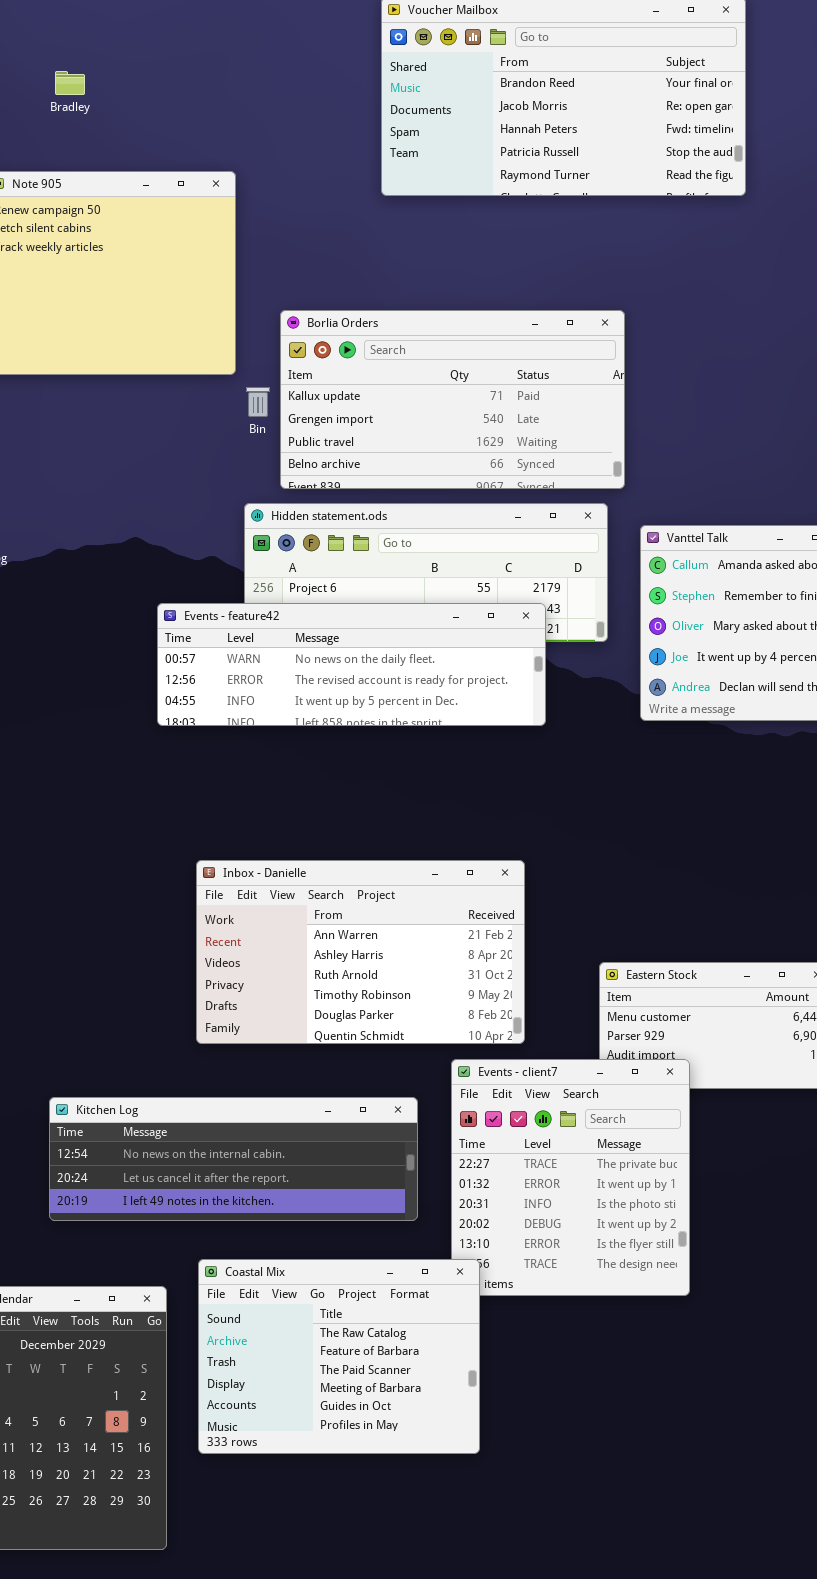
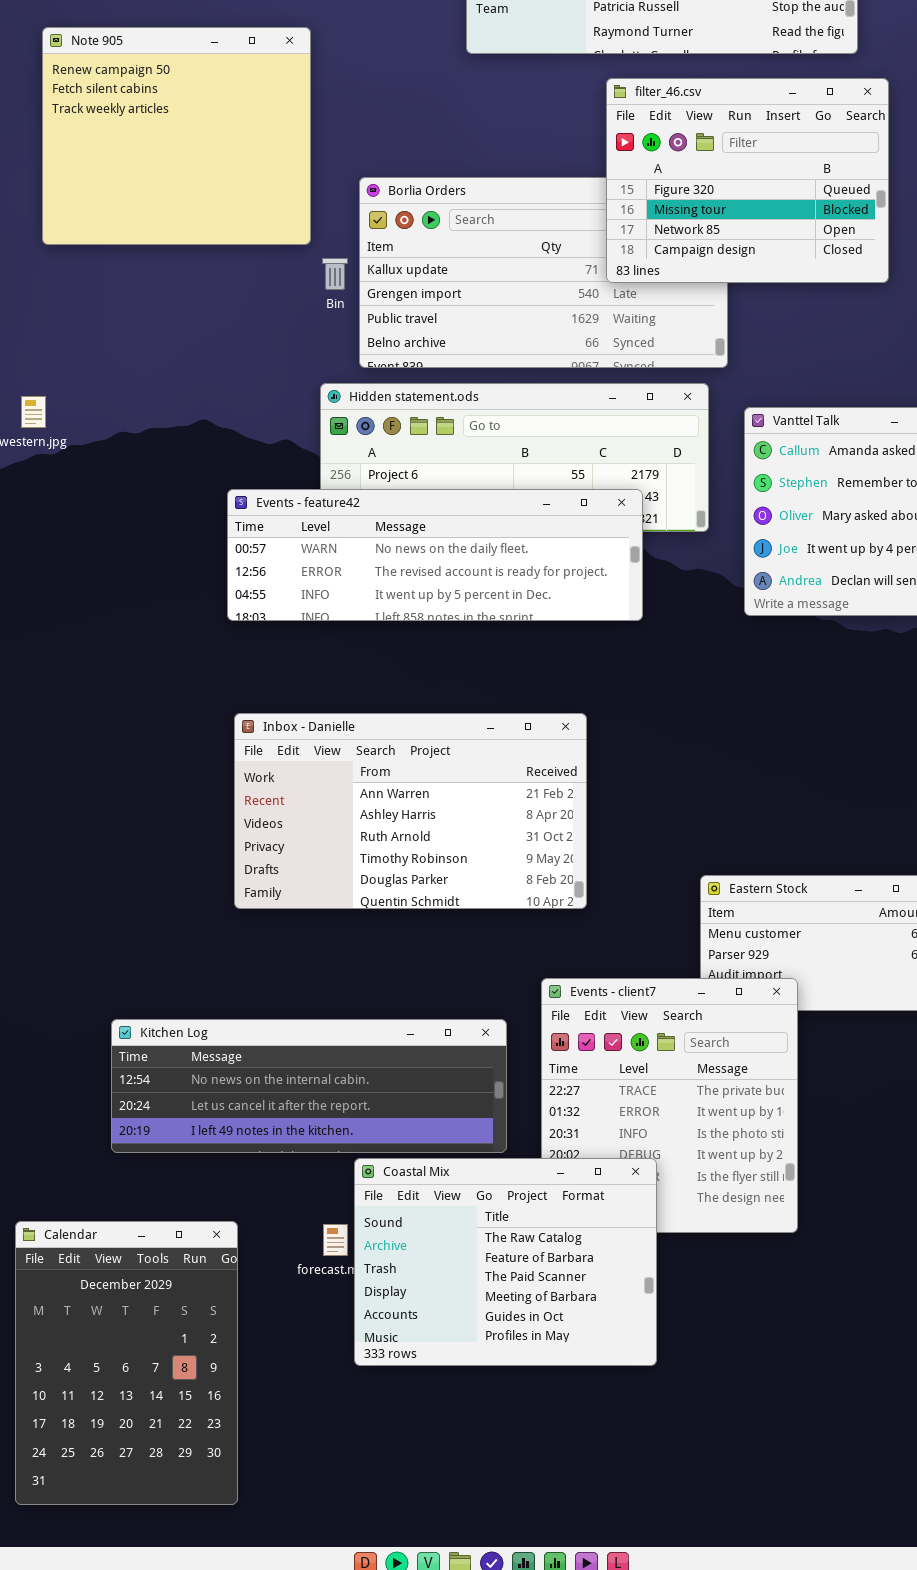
filter_46.csv: none -> [606,78,889,283], opened
Inbox - Danielle: [196,860,525,1044] -> [234,713,587,909], moved
Coastal Mix: [198,1259,480,1454] -> [354,1158,657,1366], moved

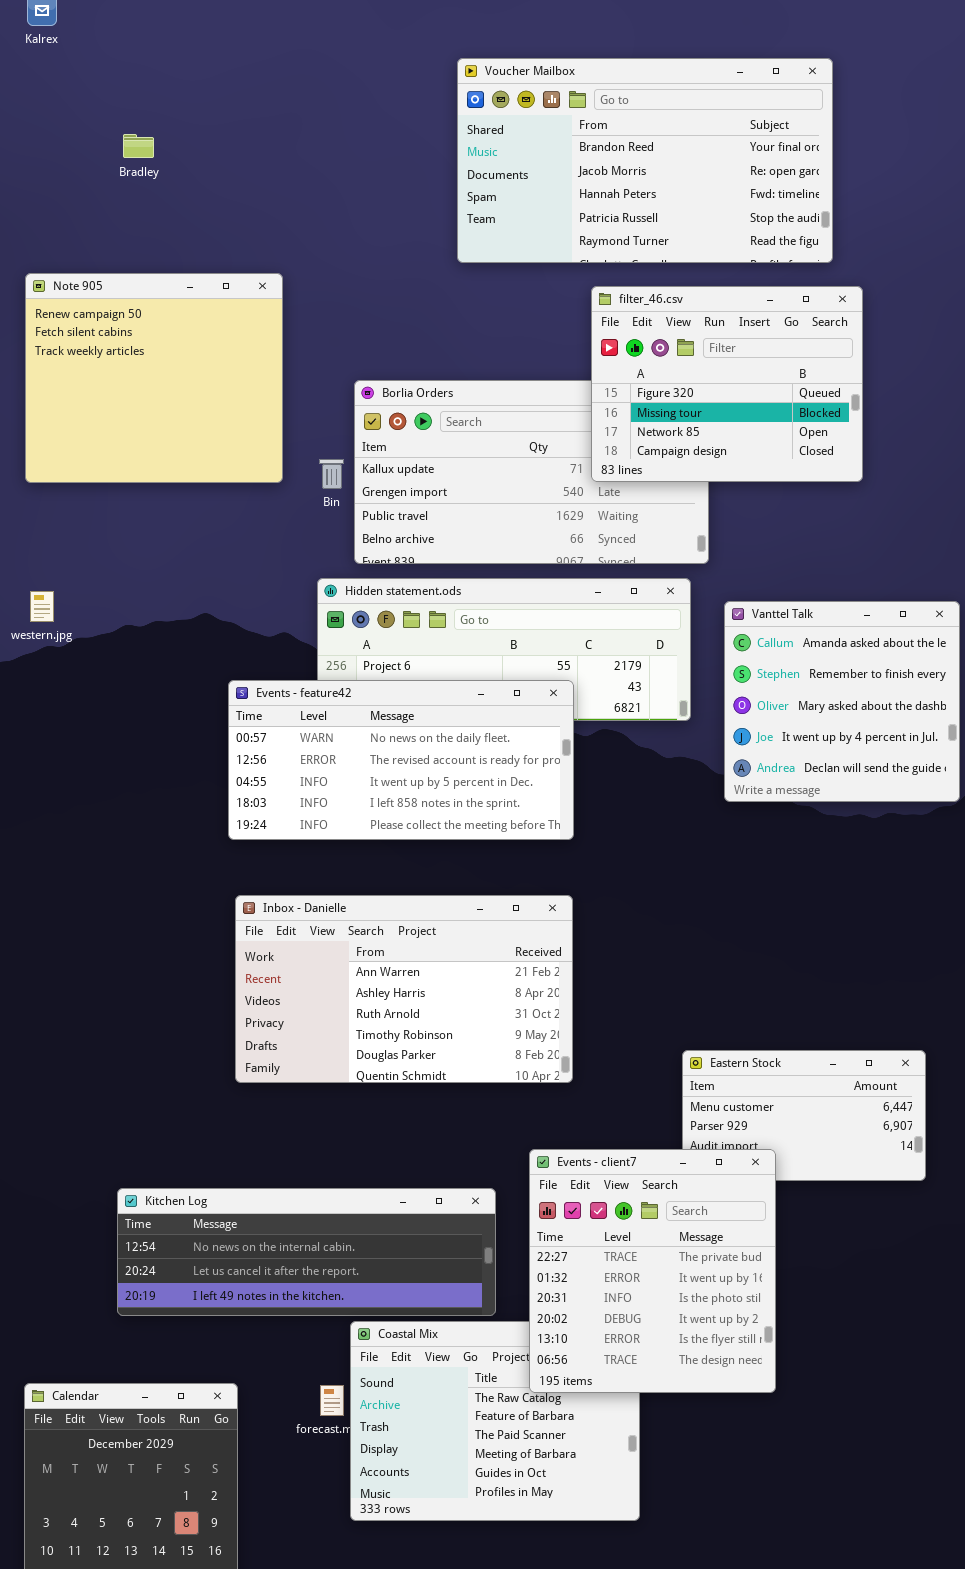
Note 905: [42,27,311,245] -> [25,273,283,483], moved
Events - feature42: [227,489,643,621] -> [228,680,574,840], resized
Events - client7: [541,978,798,1233] -> [529,1149,776,1393], raised

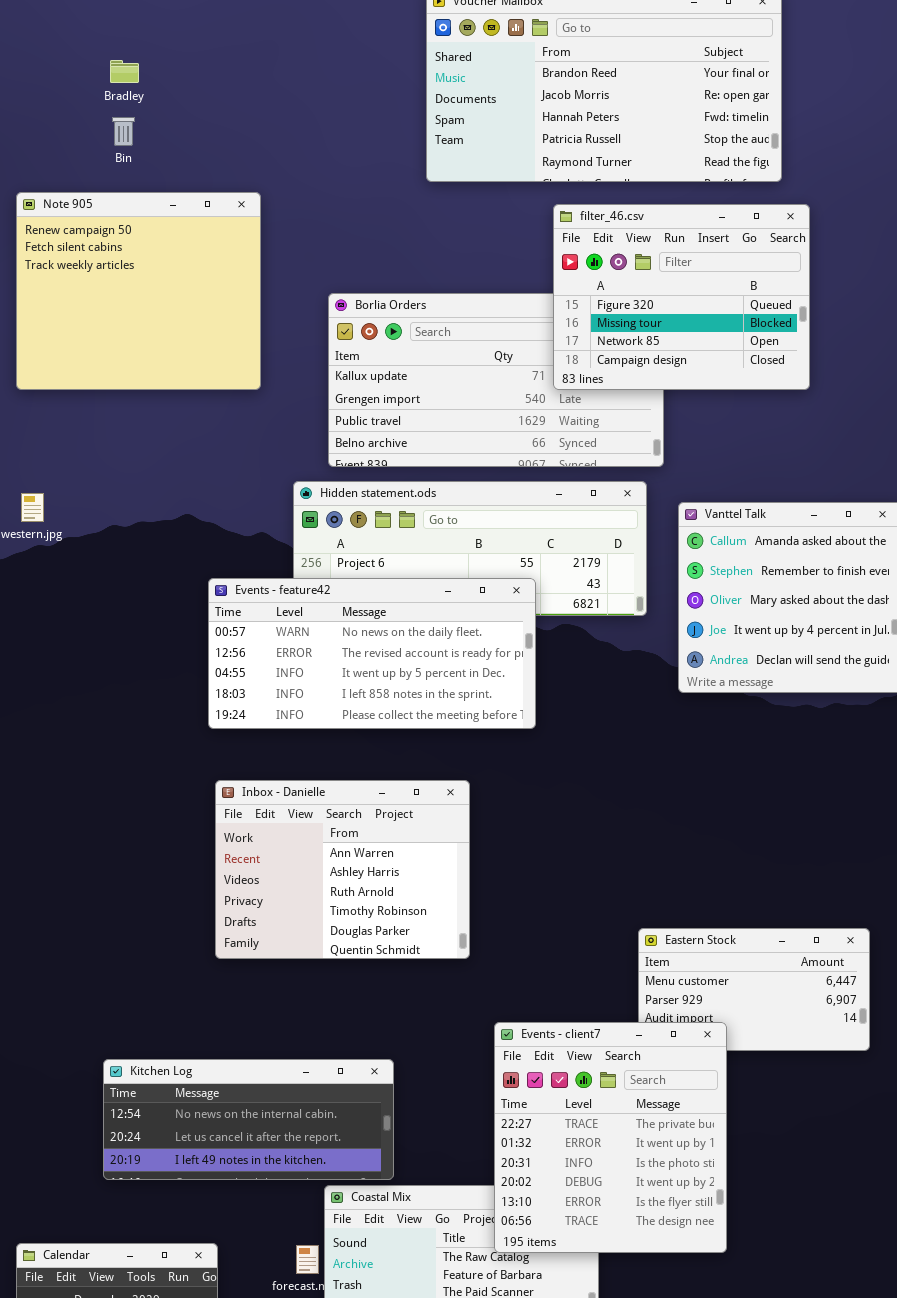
Bin: [319,459,344,489] -> [112,117,135,146], moved
Inbox - Danielle: [235,895,573,1083] -> [215,780,470,959], resized
Kitchen Log: [117,1188,496,1316] -> [103,1059,394,1180], resized

